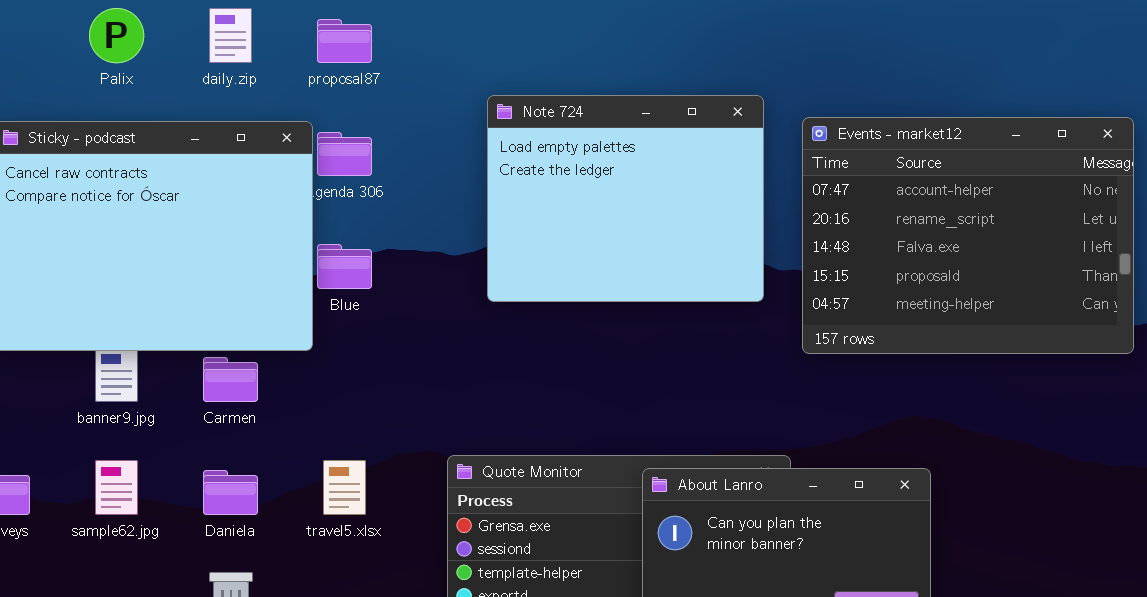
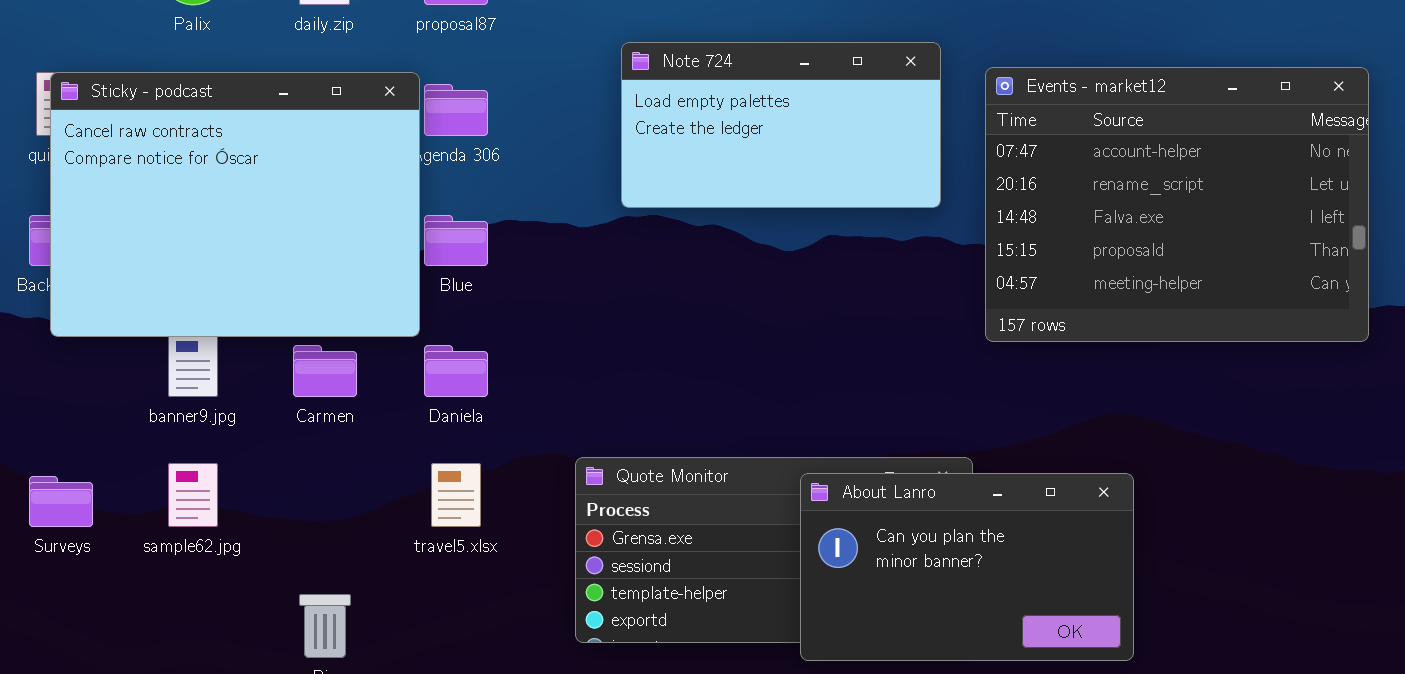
Note 724: [487,95,764,302] -> [621,42,941,208], resized
Daniela: [203,470,258,515] -> [424,345,488,397], moved

